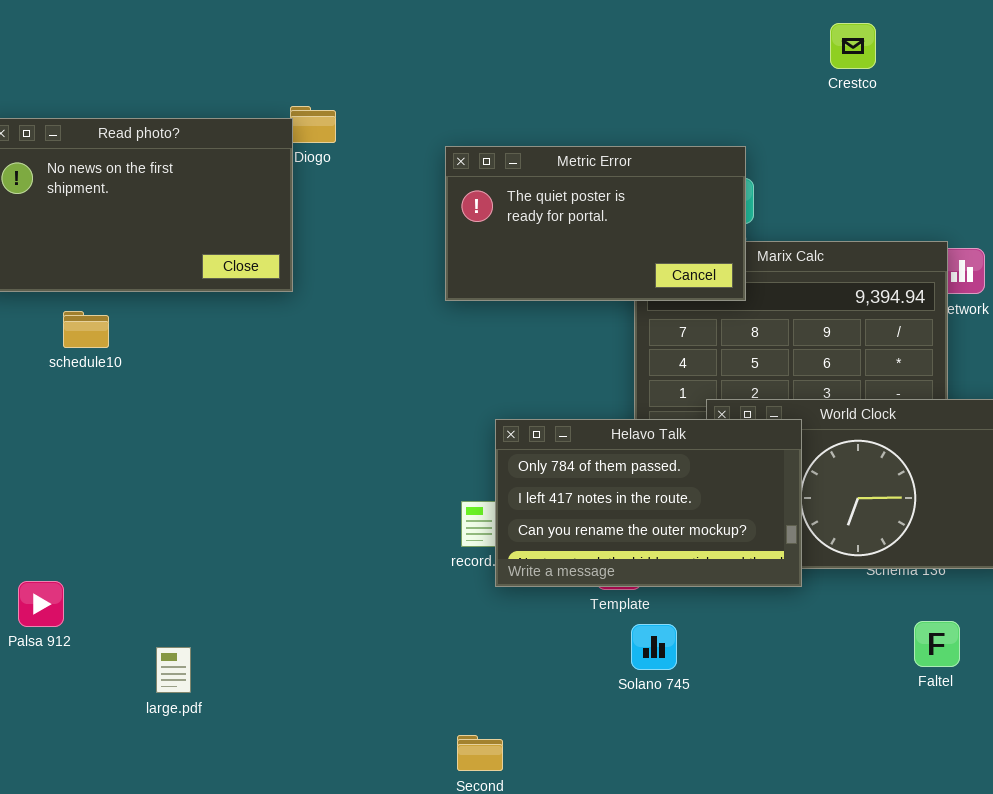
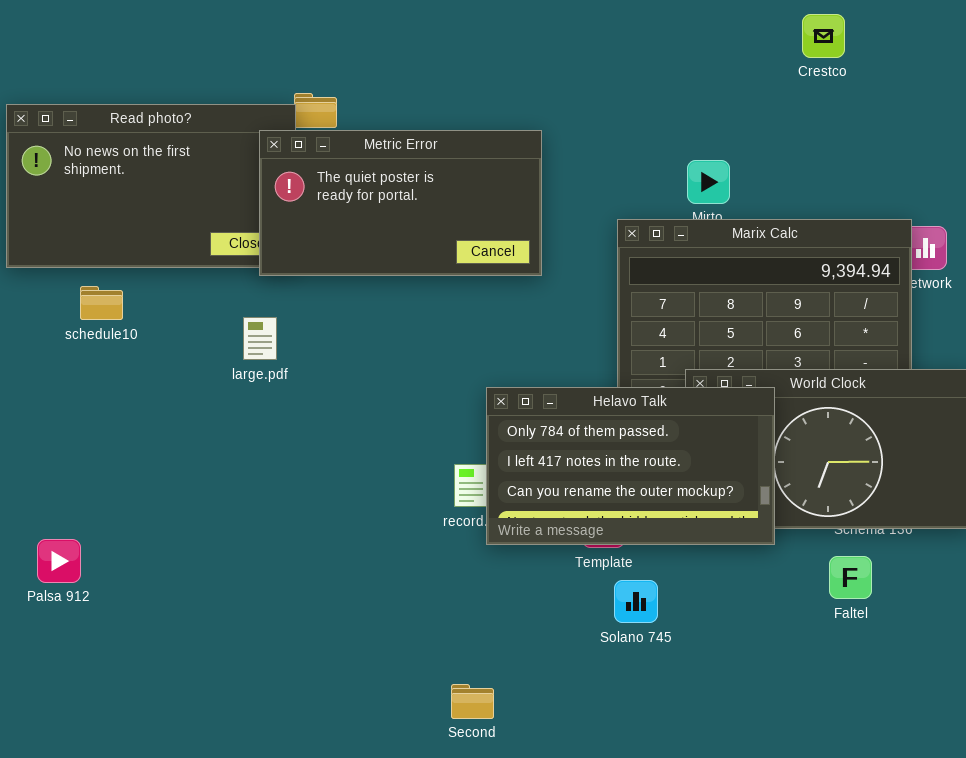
Metric Error: [445,146,746,301] -> [259,130,542,276], moved
Faltel: [914,621,960,667] -> [829,556,872,599], moved
large.pdf: [156,647,191,693] -> [243,317,277,360], moved

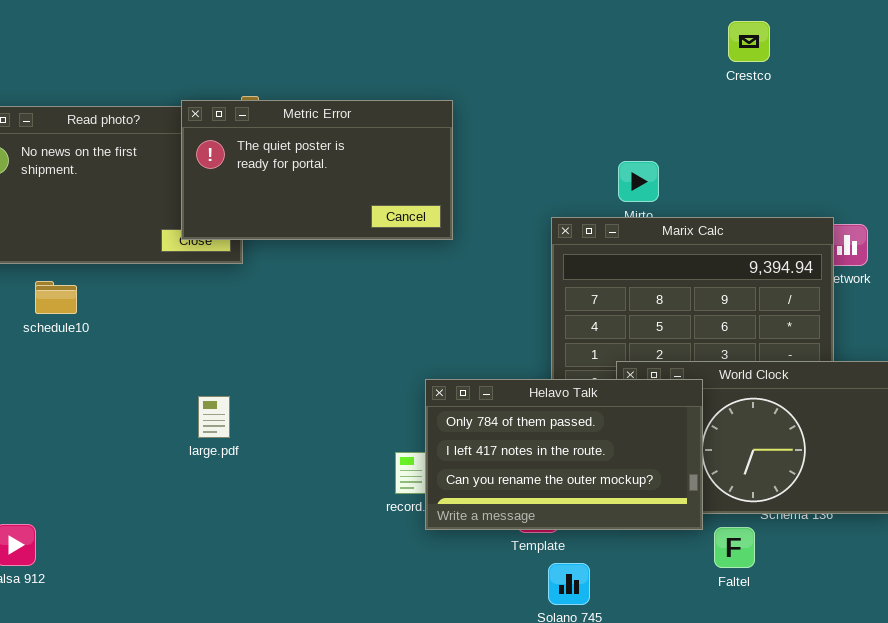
Metric Error: [259,130,542,276] -> [181,100,453,240], moved
large.pdf: [243,317,277,360] -> [198,396,230,438], moved
Faltel: [829,556,872,599] -> [714,527,755,568], moved

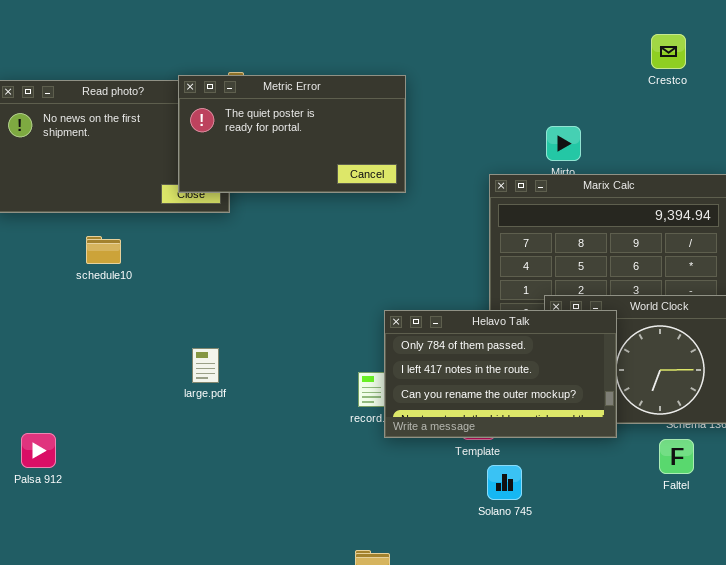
Crestco: [728,21,770,62] -> [651,34,686,69], moved
schedule10: [35,281,77,314] -> [86,236,121,264], moved
large.pdf: [198,396,230,438] -> [192,348,219,383], moved
Faltel: [714,527,755,568] -> [659,439,694,474], moved

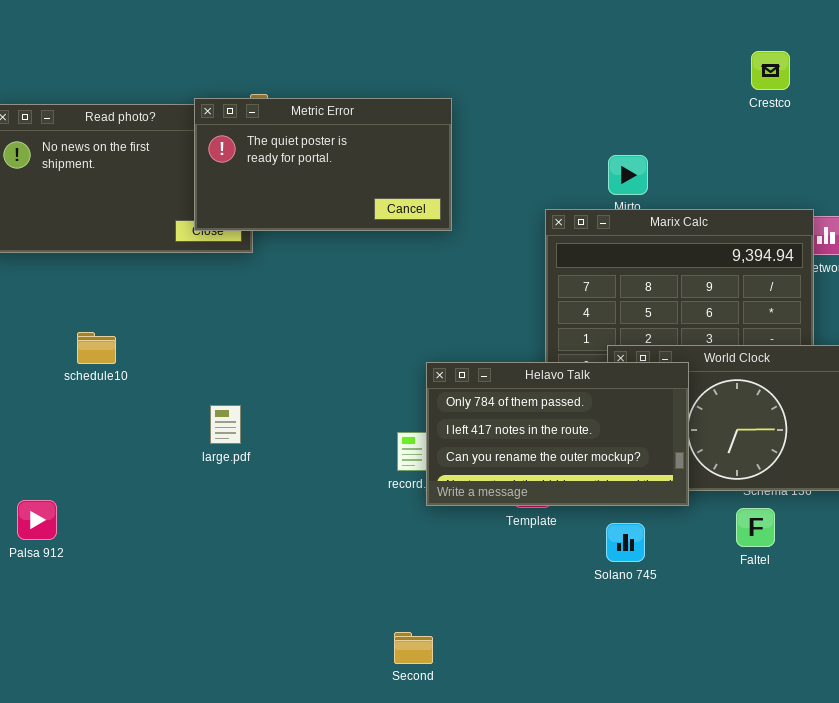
Crestco: [651,34,686,69] -> [751,51,790,90], moved
schedule10: [86,236,121,264] -> [77,332,116,364], moved
Solano 745: [487,465,522,500] -> [606,523,645,562], moved

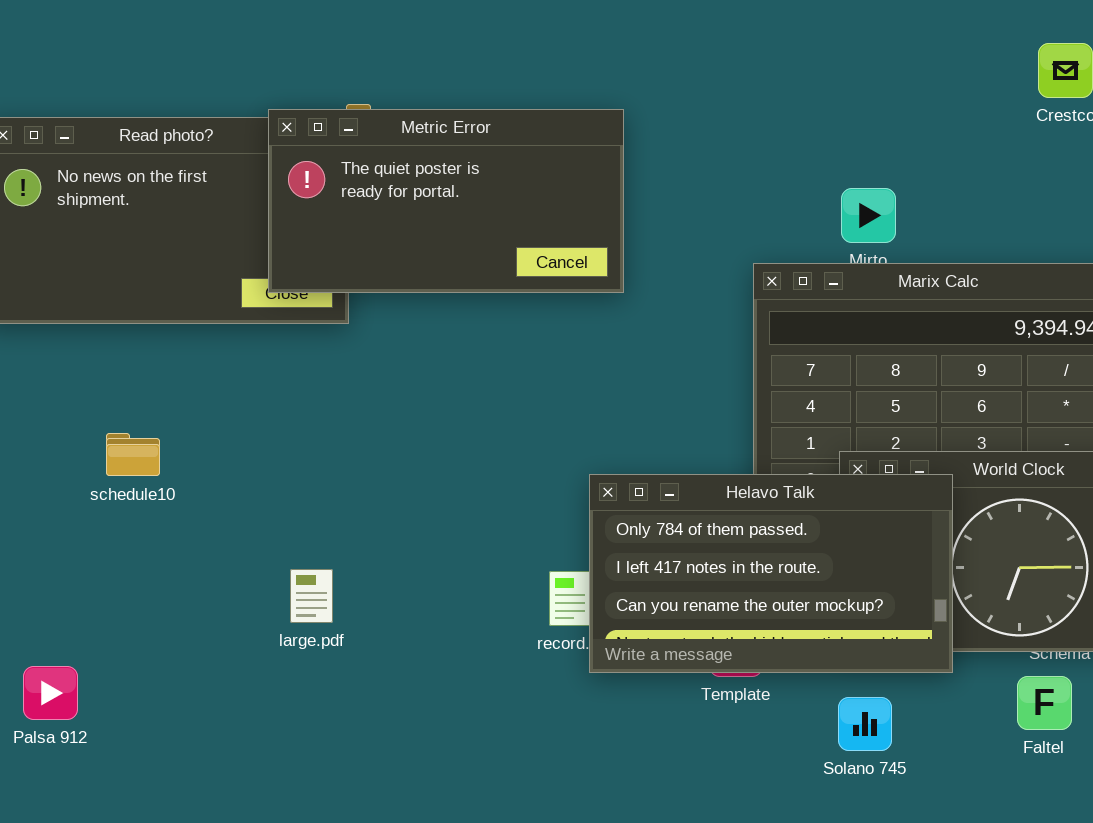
large.pdf: [210,405,241,444] -> [290,569,333,623], moved

